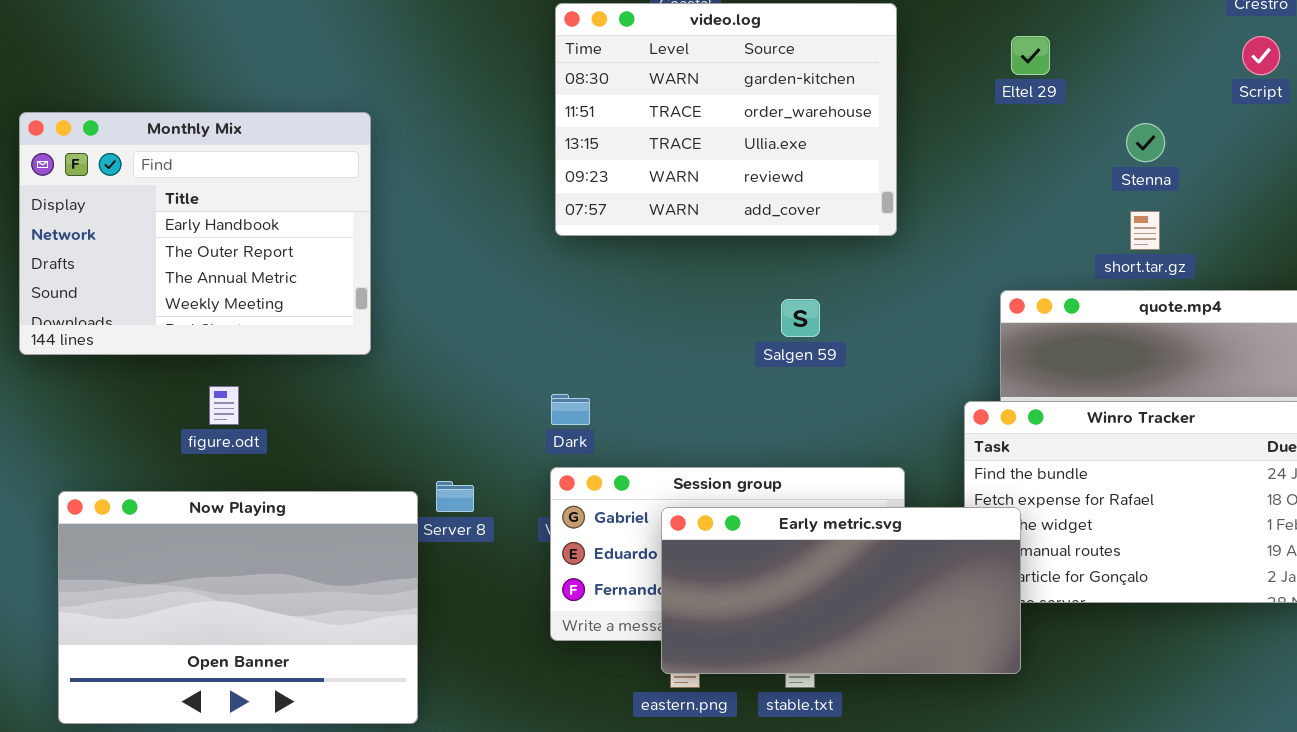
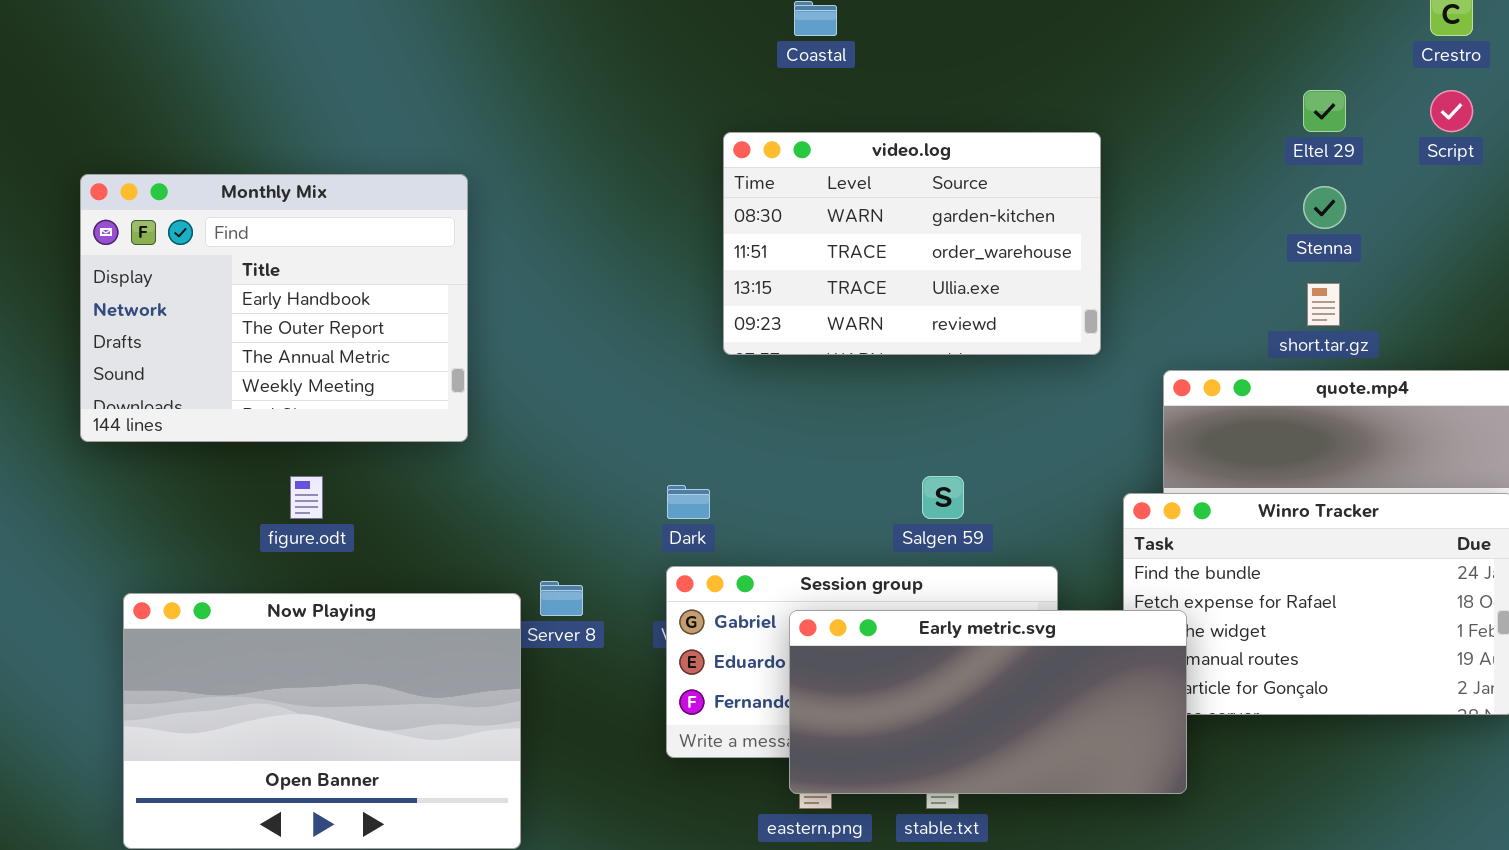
video.log: [555,3,897,236] -> [723,132,1101,355], moved, resized
Eltel 29: [1011,36,1050,75] -> [1303,90,1346,132], moved
Salgen 59: [781,299,820,337] -> [922,476,964,519], moved

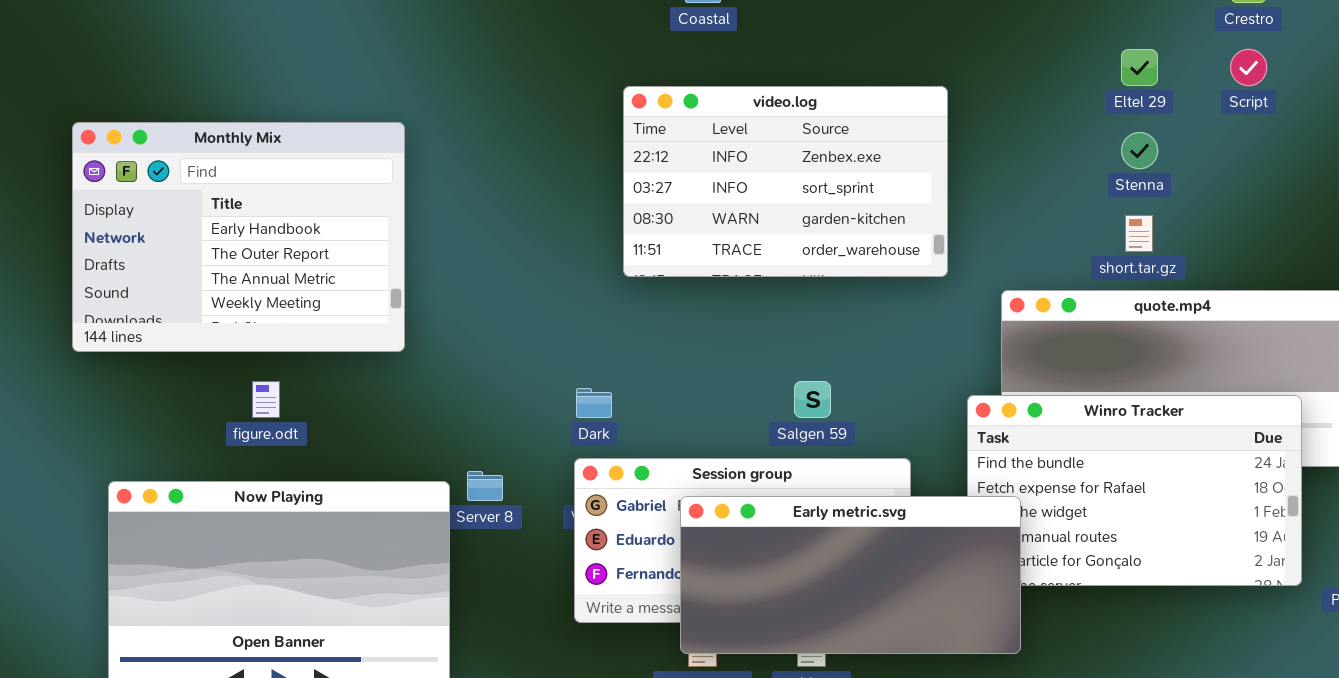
video.log: [723,132,1101,355] -> [623,86,948,277], scrolled up 2 rows

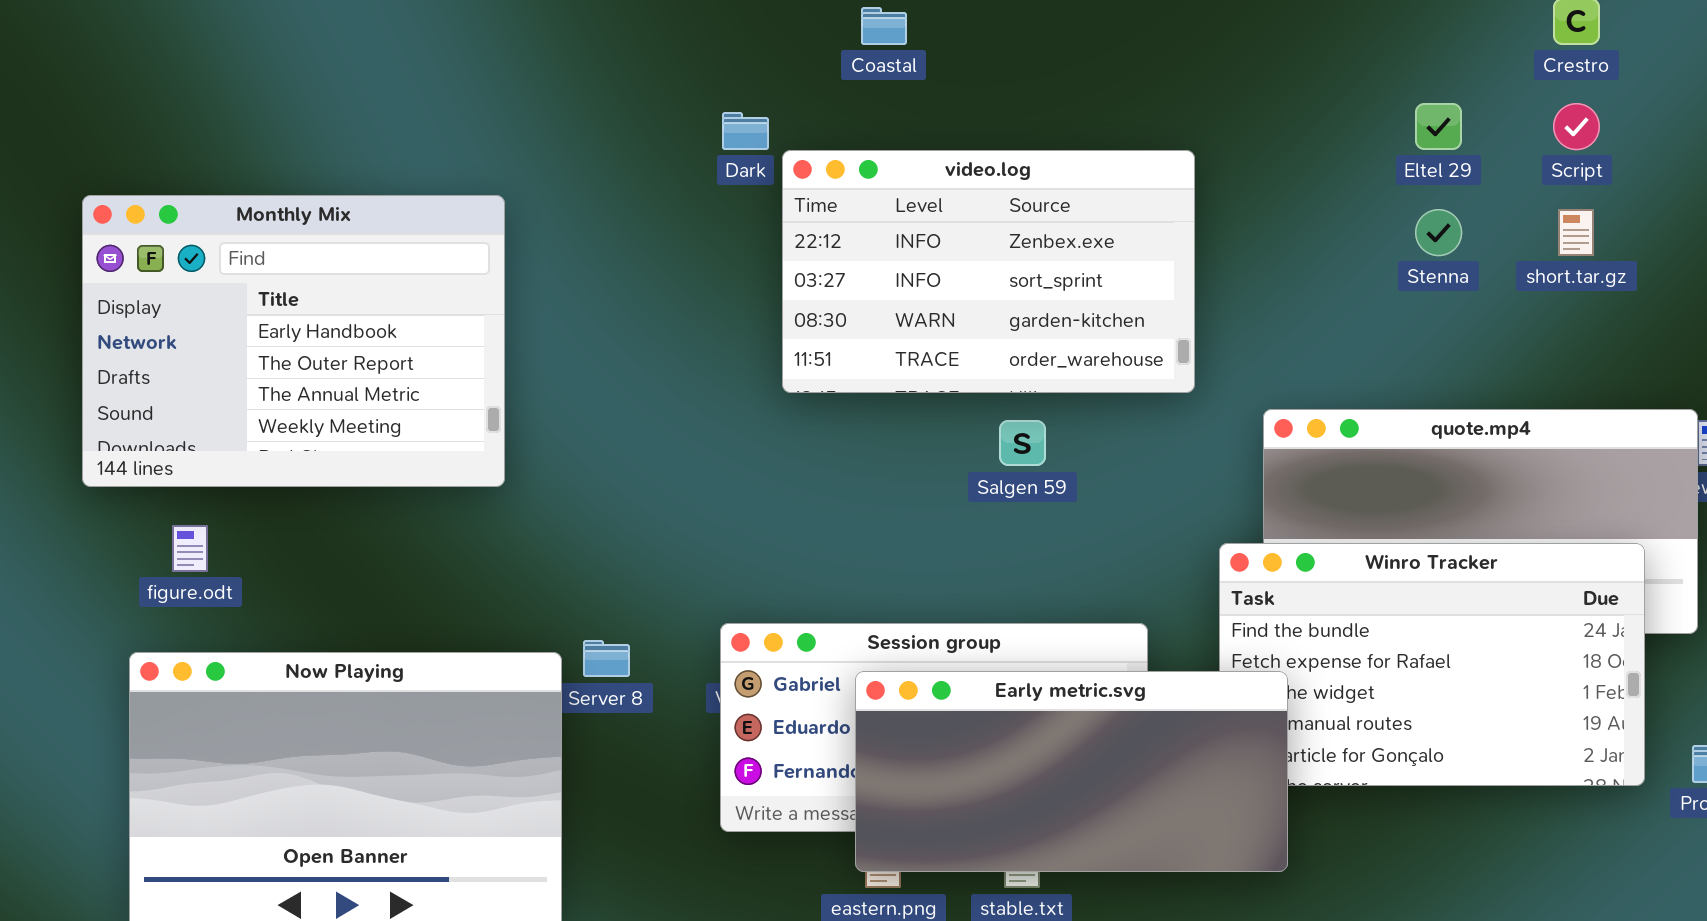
short.tar.gz: [1125,215,1153,252] -> [1558,209,1594,256], moved
figure.odt: [252,381,280,418] -> [172,525,208,572], moved
Salgen 59: [794,381,831,418] -> [999,420,1046,466], moved
Dark: [576,388,612,418] -> [722,112,769,150], moved

